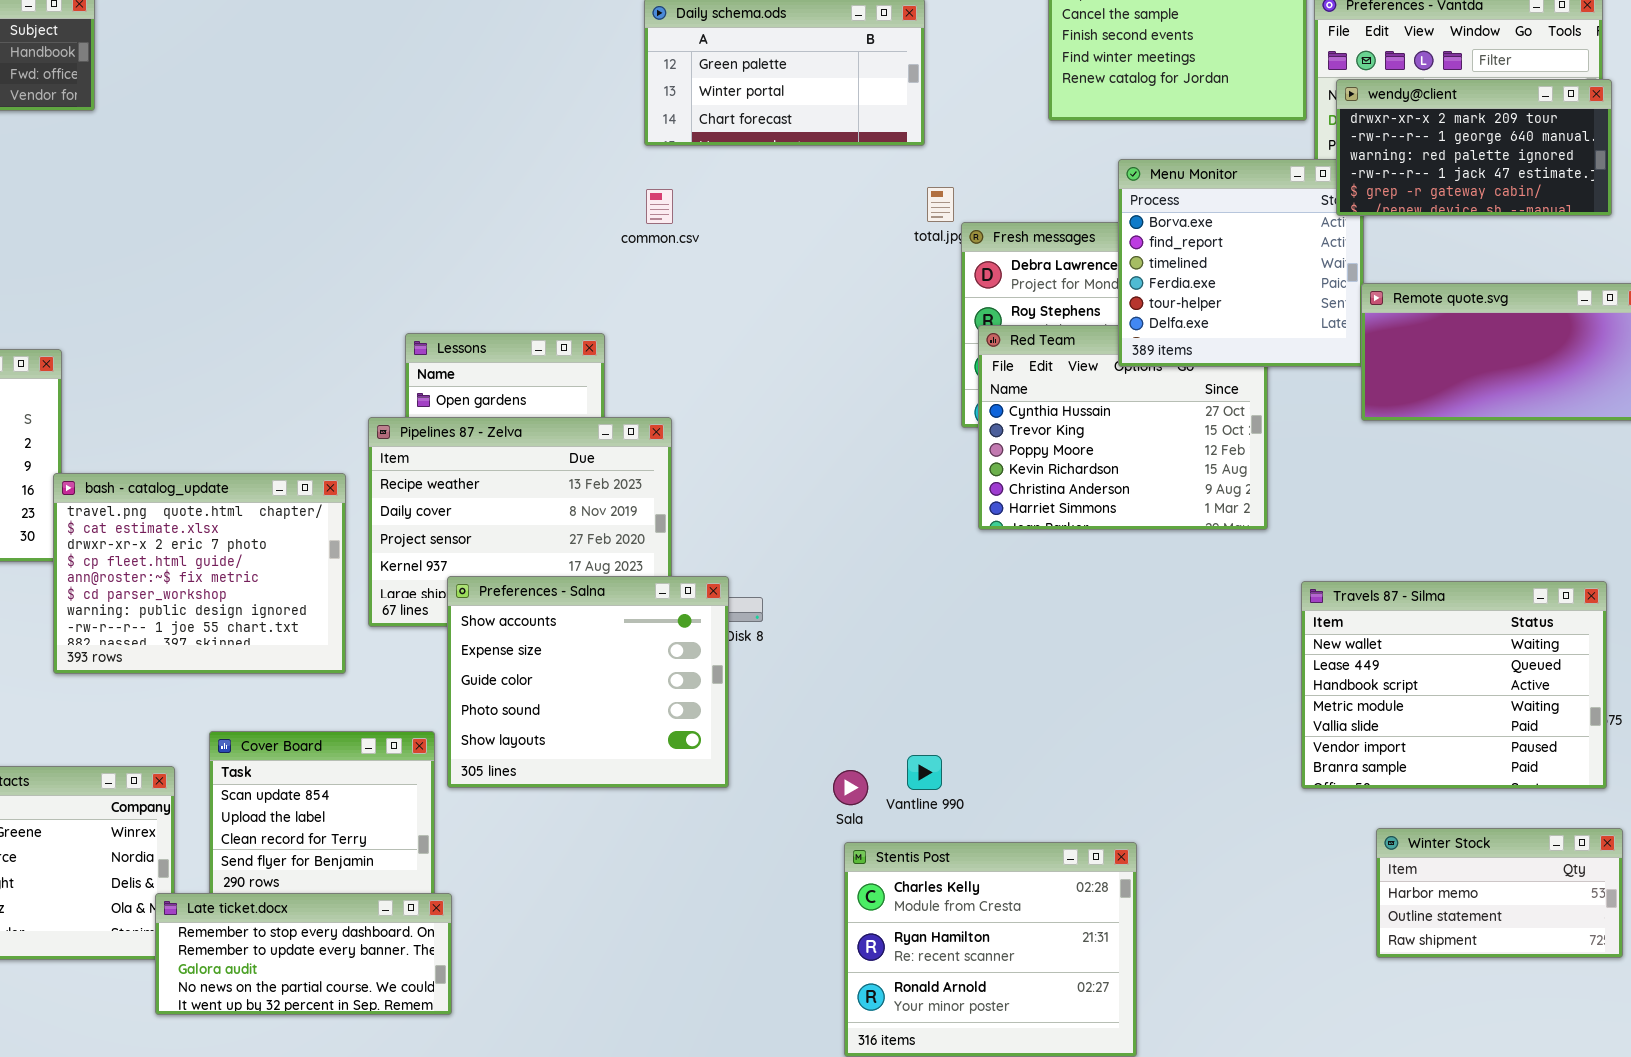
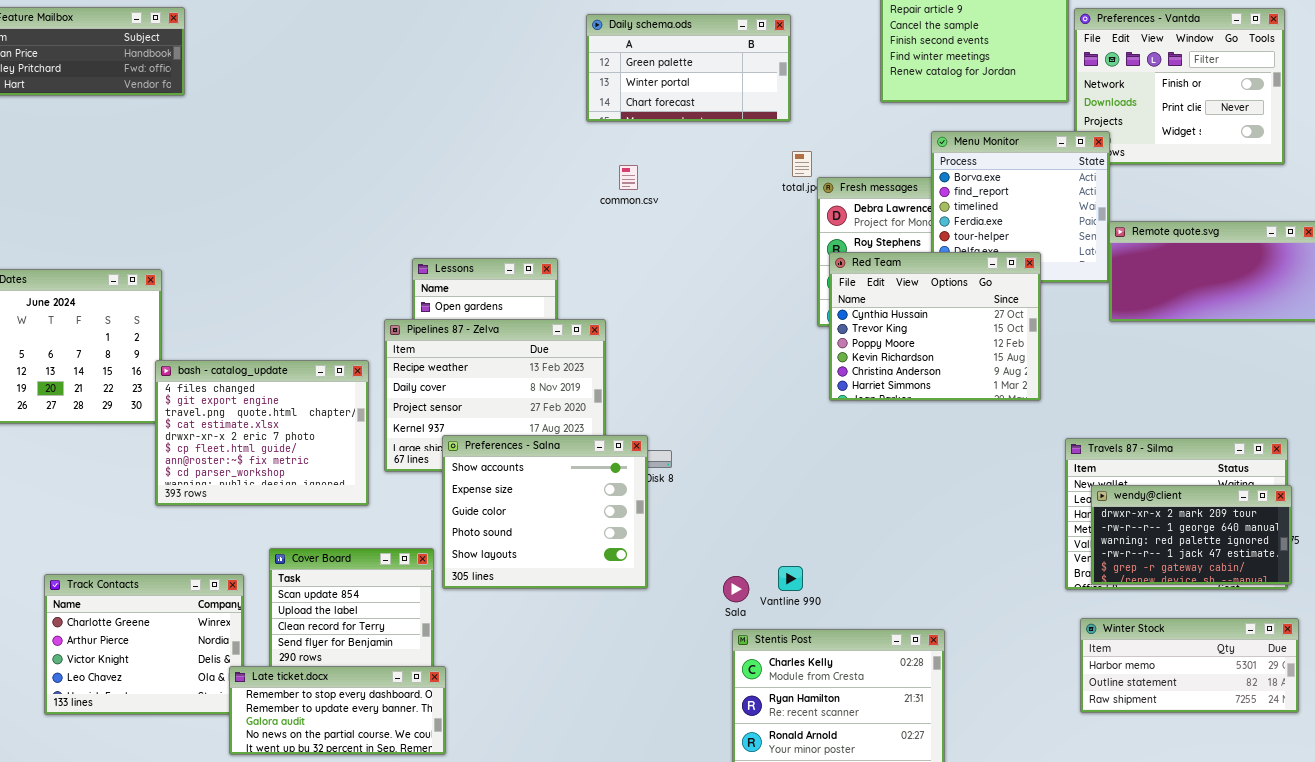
wendy@client: [1336,79,1612,216] -> [1091,485,1292,585], moved
common.csv: [646,189,673,224] -> [619,165,638,190], moved
Red Team: [978,325,1268,530] -> [829,252,1041,401], raised
bash - catalog_update: [53,473,346,674] -> [155,360,369,506], scrolled up 2 rows
Winter Stock: [1376,828,1623,958] -> [1080,618,1299,713], resized

